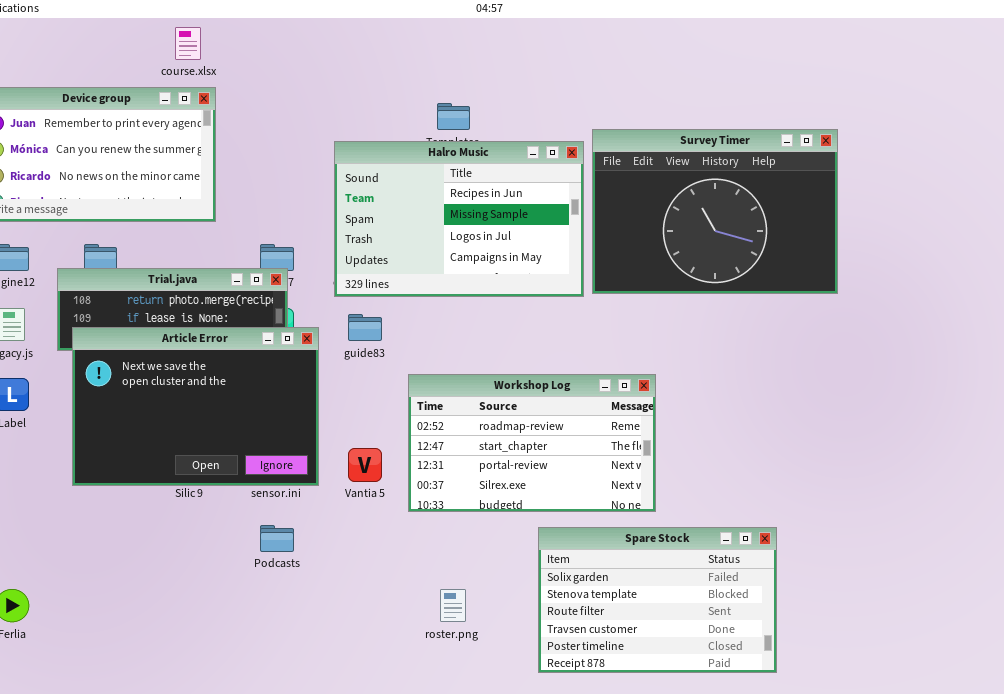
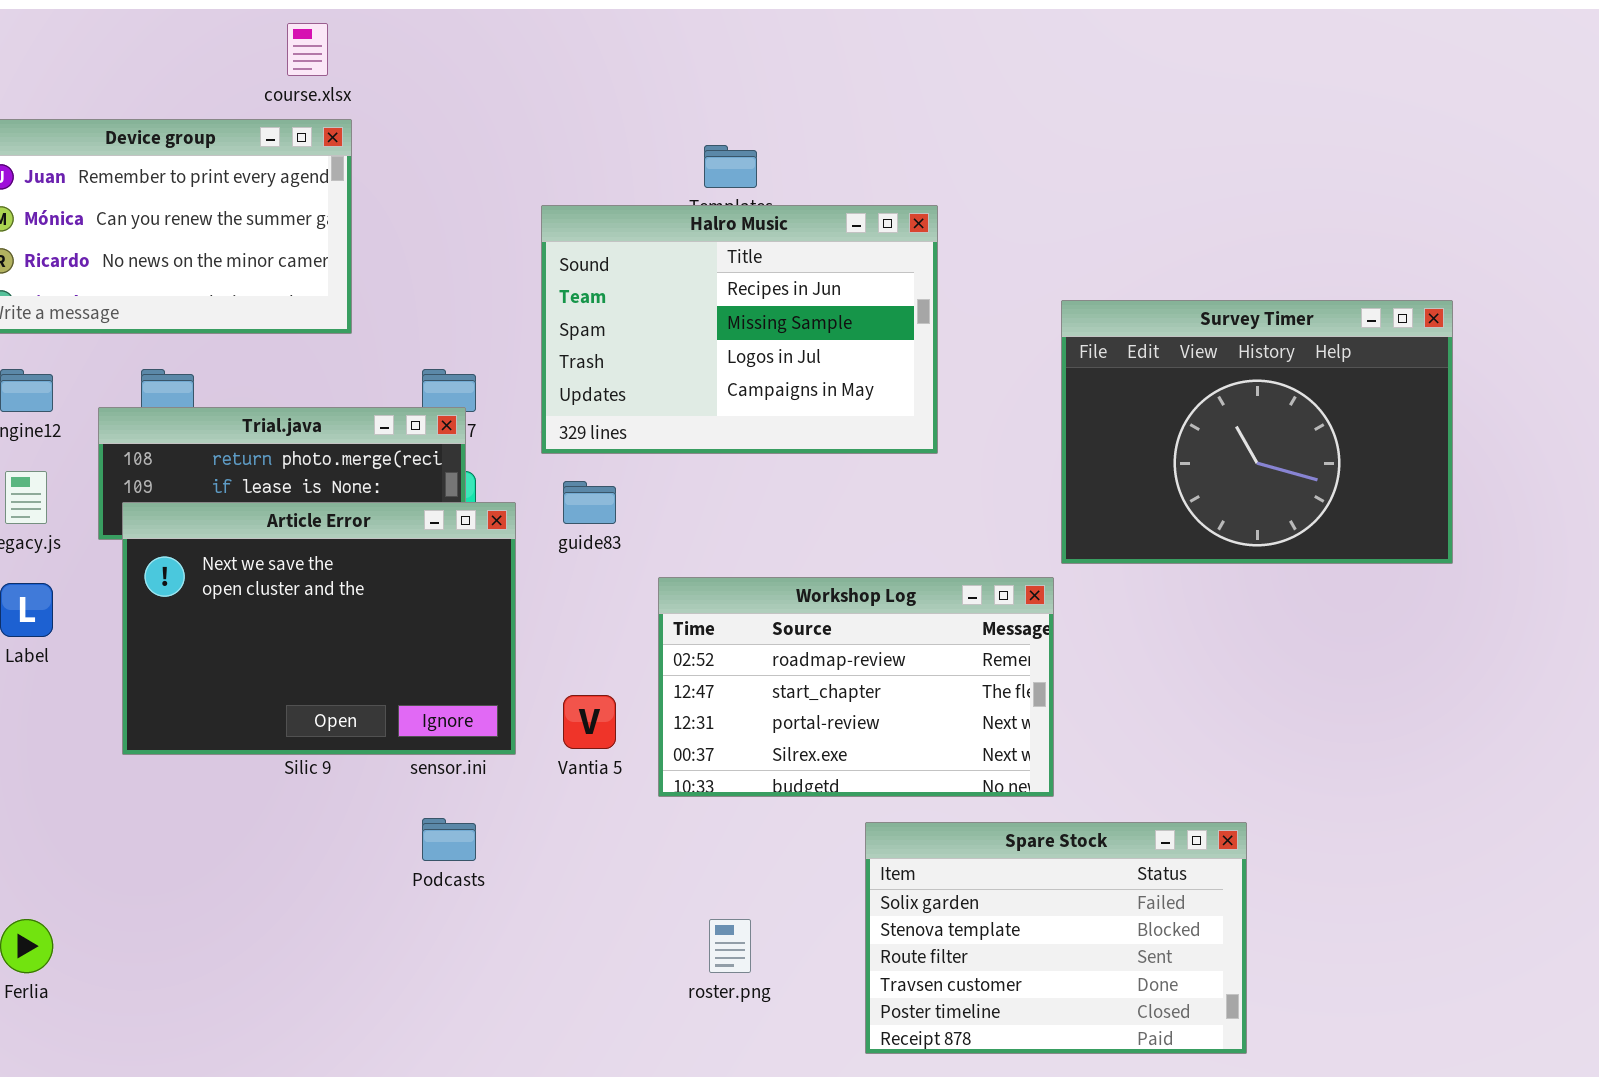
Survey Timer: [592,129,838,294] -> [1061,300,1453,564], moved

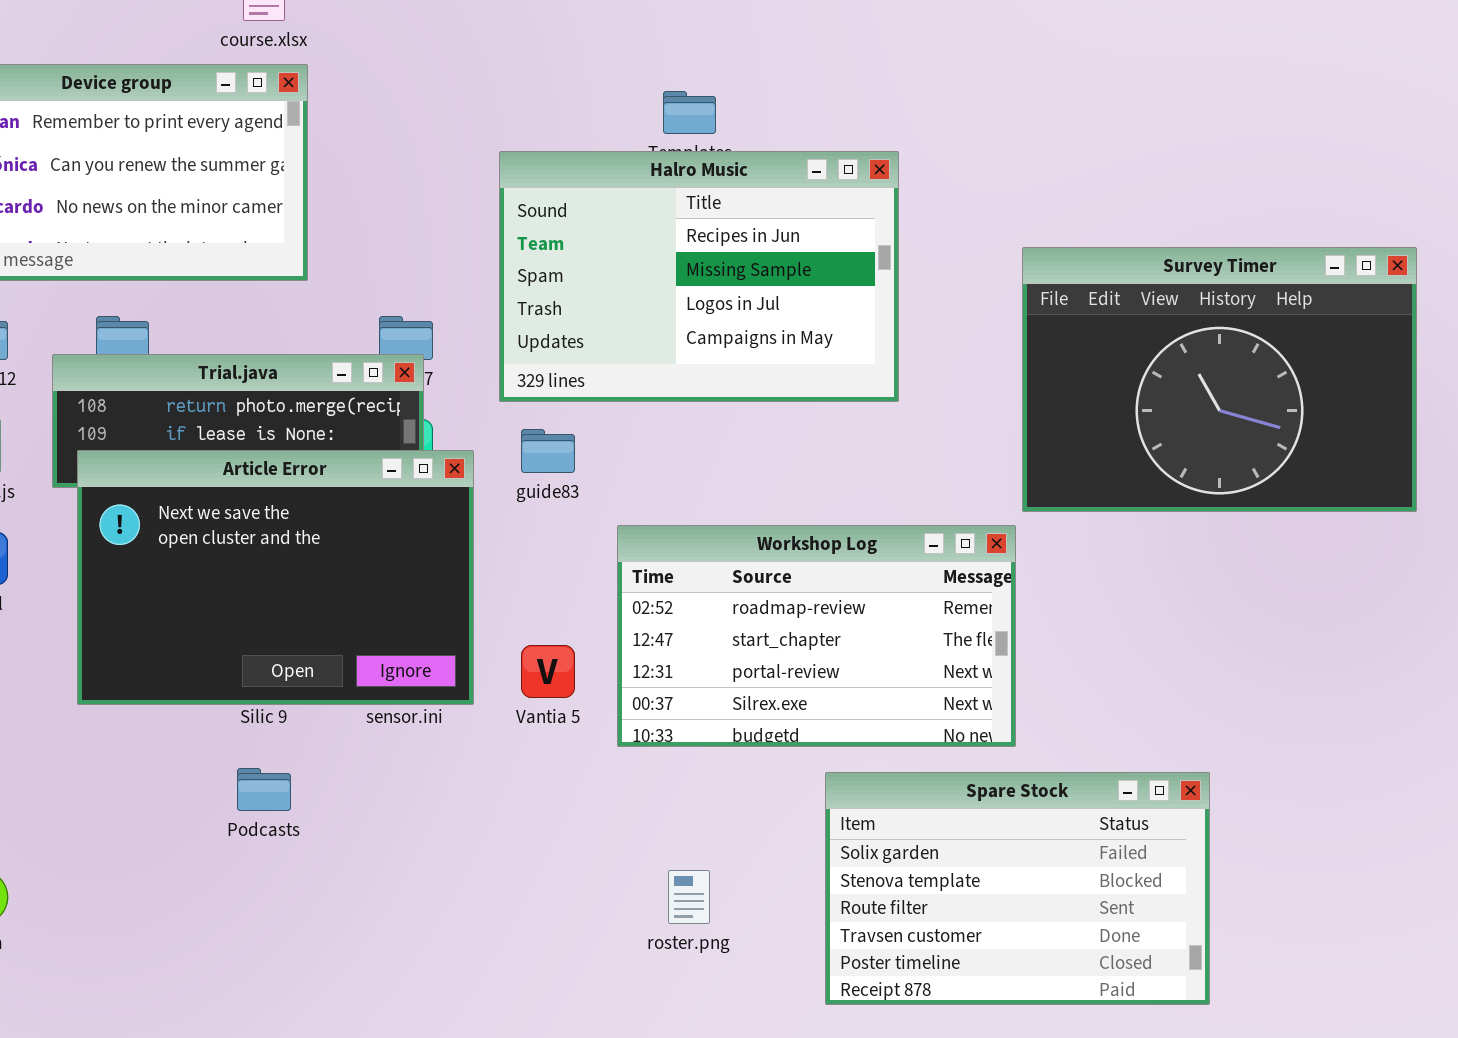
Podcasts: [422,818,476,861] -> [237,768,291,811], moved

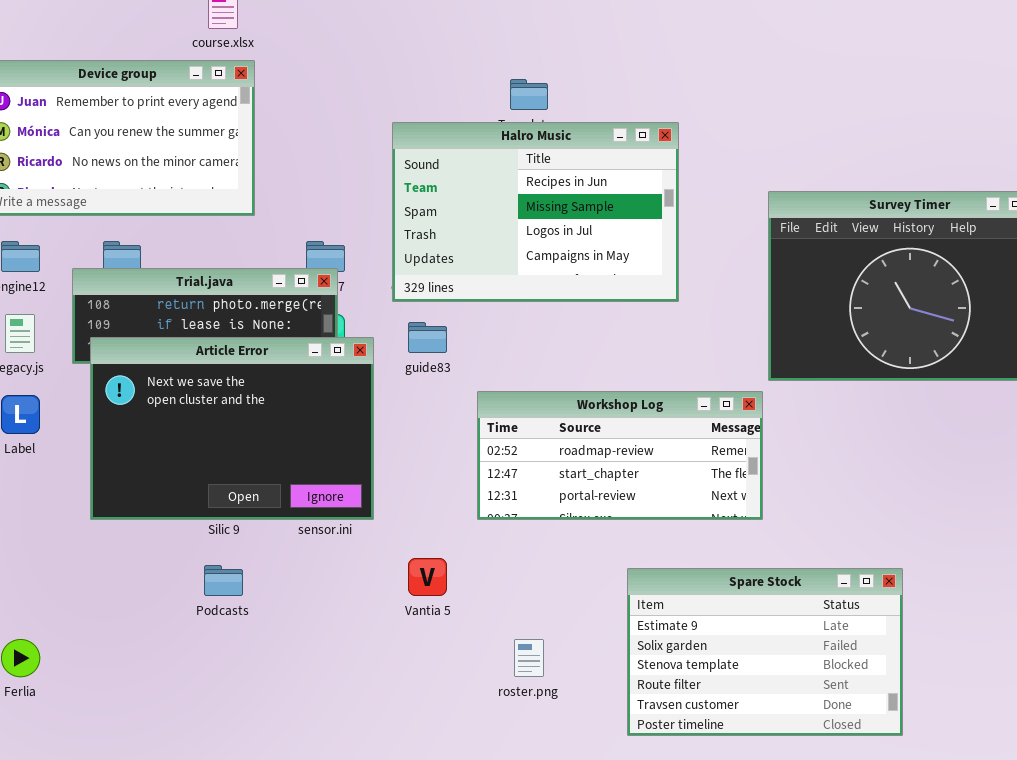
Workshop Log: [617,525,1016,747] -> [477,391,763,520], resized
Vantia 5: [521,645,575,698] -> [408,558,447,596], moved
Spare Stock: [825,772,1210,1005] -> [627,568,903,736], scrolled up 1 row

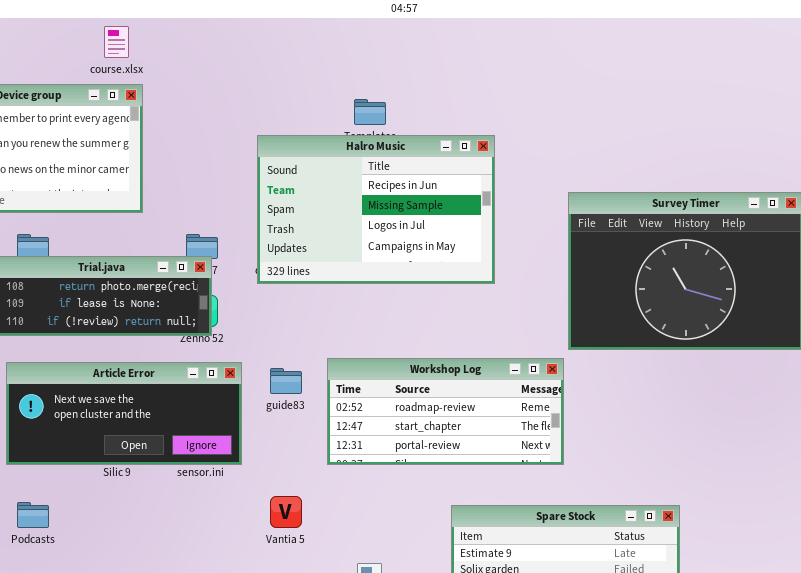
guide83: [408,322,447,353] -> [270,368,302,394], moved
Article Error: [90,337,374,520] -> [6,362,242,465], resized
Podcasts: [204,565,243,596] -> [17,502,49,528], moved

